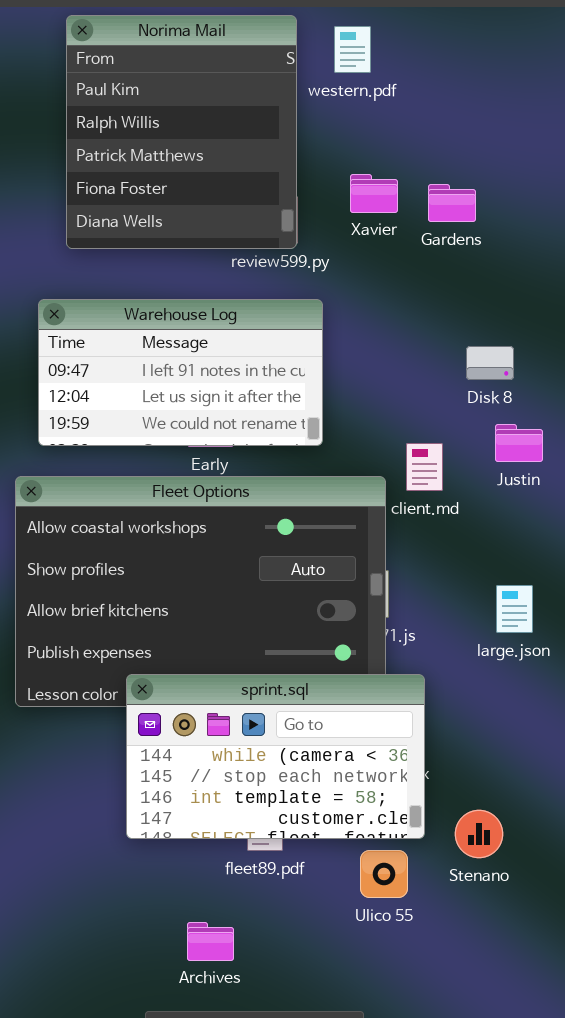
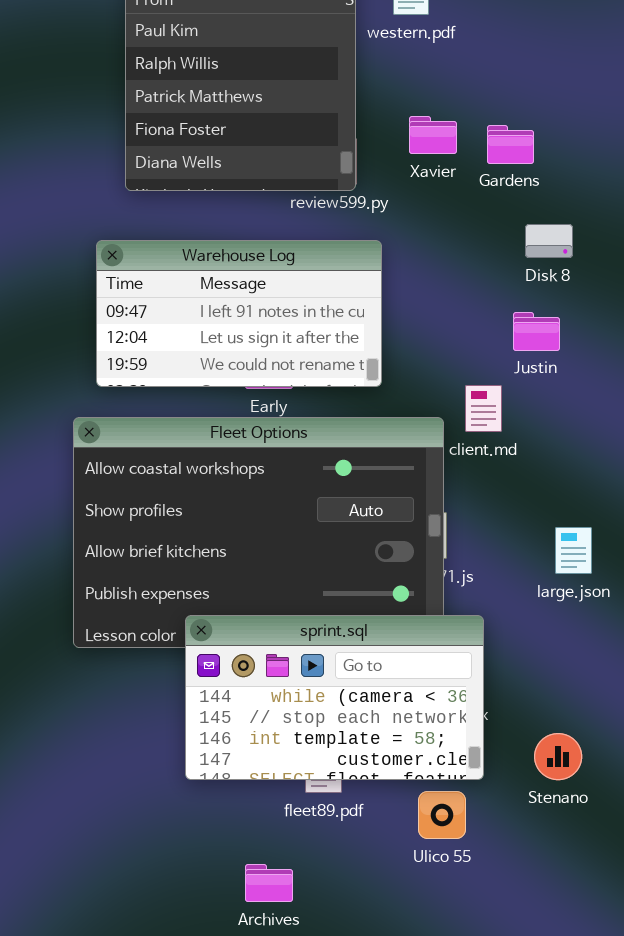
Disk 8: [466,346,514,380] -> [525,224,573,258], moved
Justin: [495,424,543,462] -> [513,312,560,351], moved
Stenano: [455,810,503,858] -> [534,733,582,780], moved

